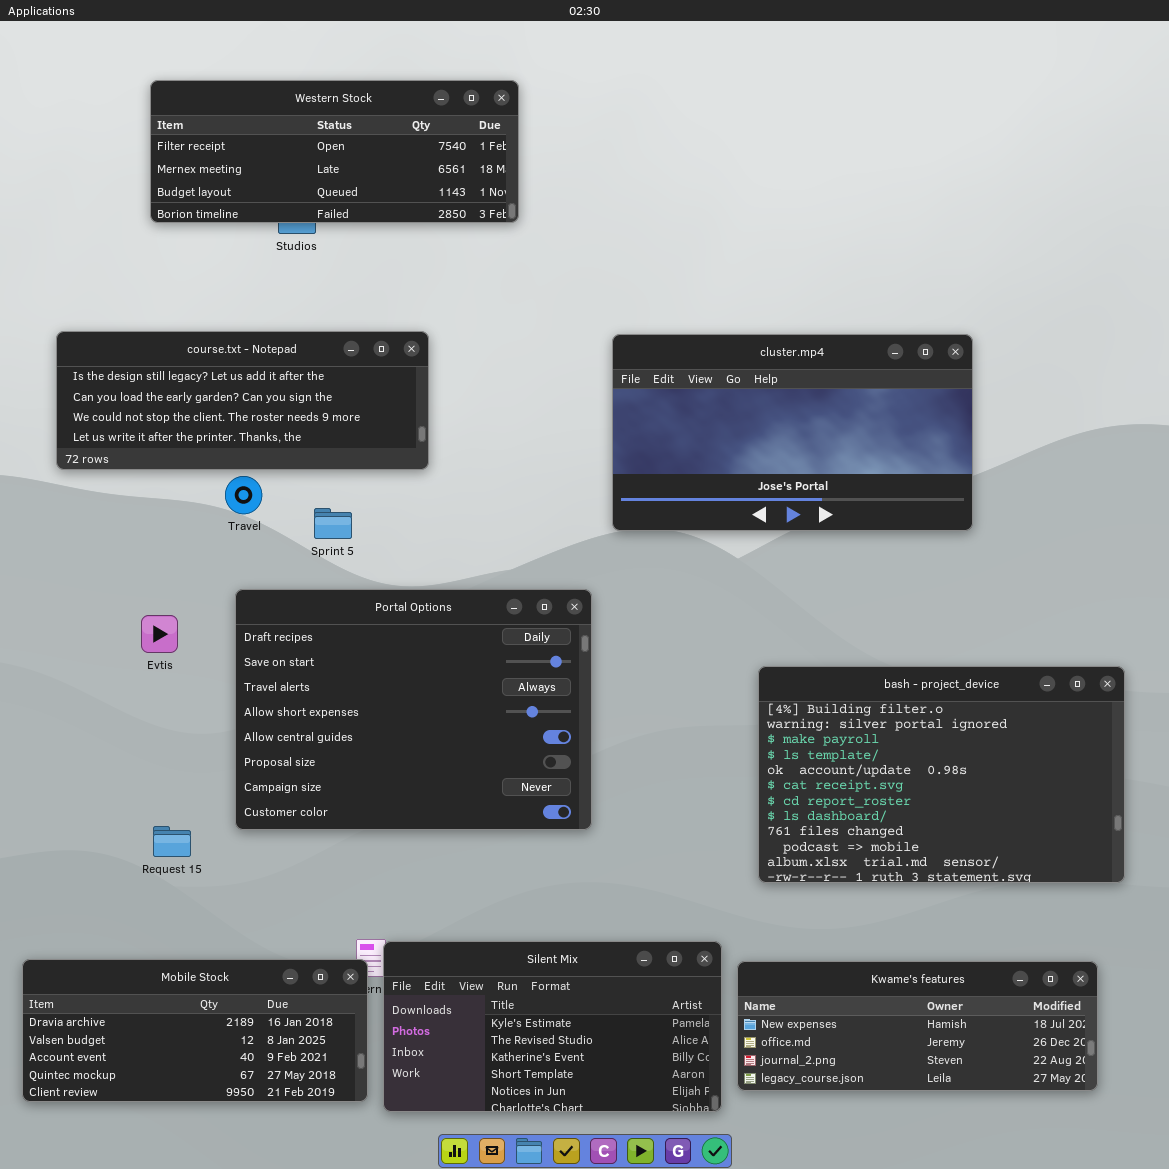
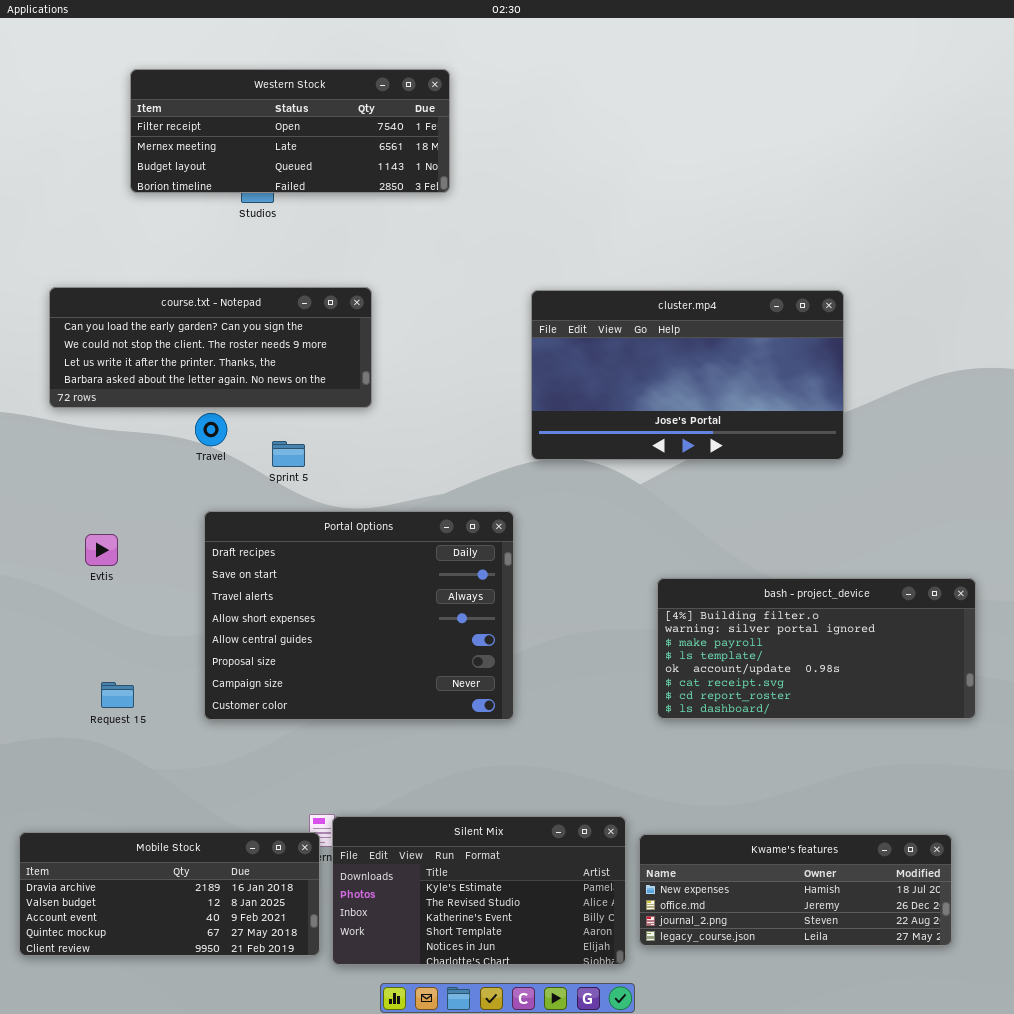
course.txt - Notepad: [56,331,429,470] -> [49,287,372,408], scrolled down 1 row
Evtis: [141,615,178,653] -> [85,534,118,566], moved
bash - project_device: [758,666,1125,883] -> [657,578,976,719], resized
Request 15: [153,826,191,857] -> [101,682,134,708], moved

